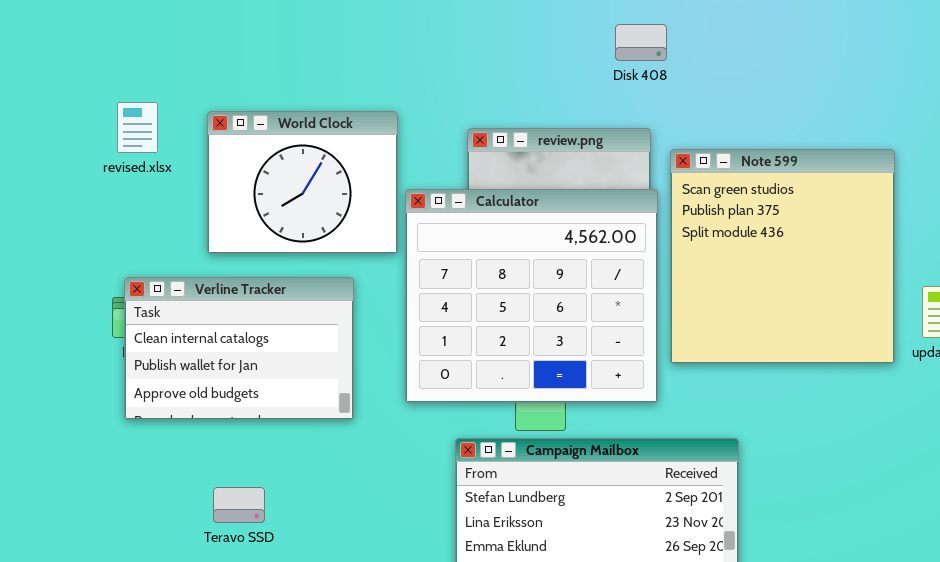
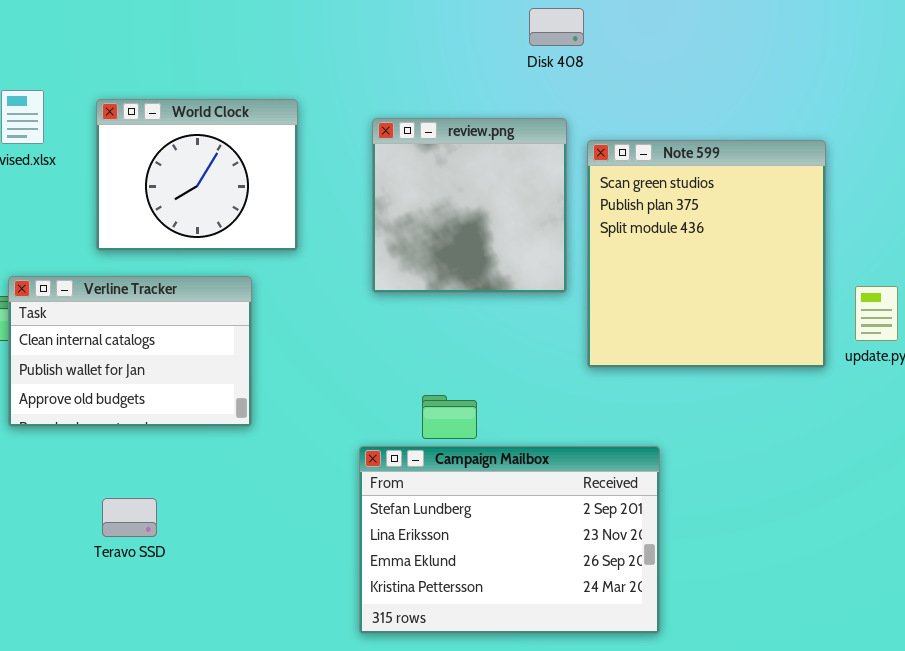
Calculator: [405,189,658,403] -> none, closed

